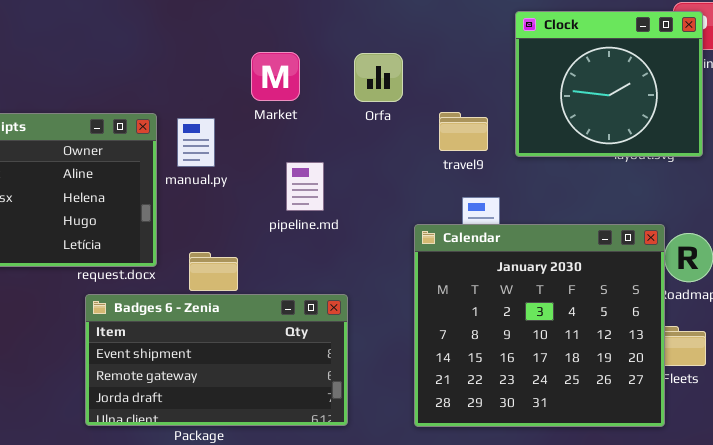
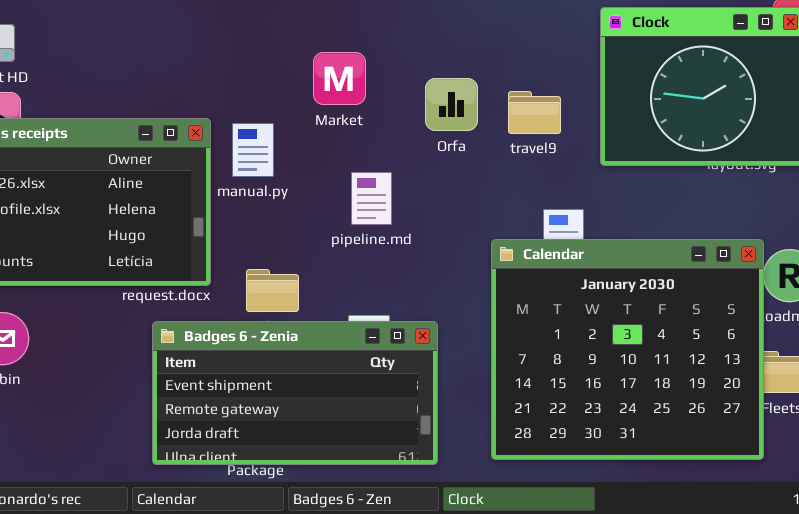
Orfa: [354,53,403,102] -> [425,78,478,131], moved
travel9: [439,112,488,151] -> [508,91,561,134], moved
Badges 6 - Zenia: [85,294,348,426] -> [152,321,438,465], moved

